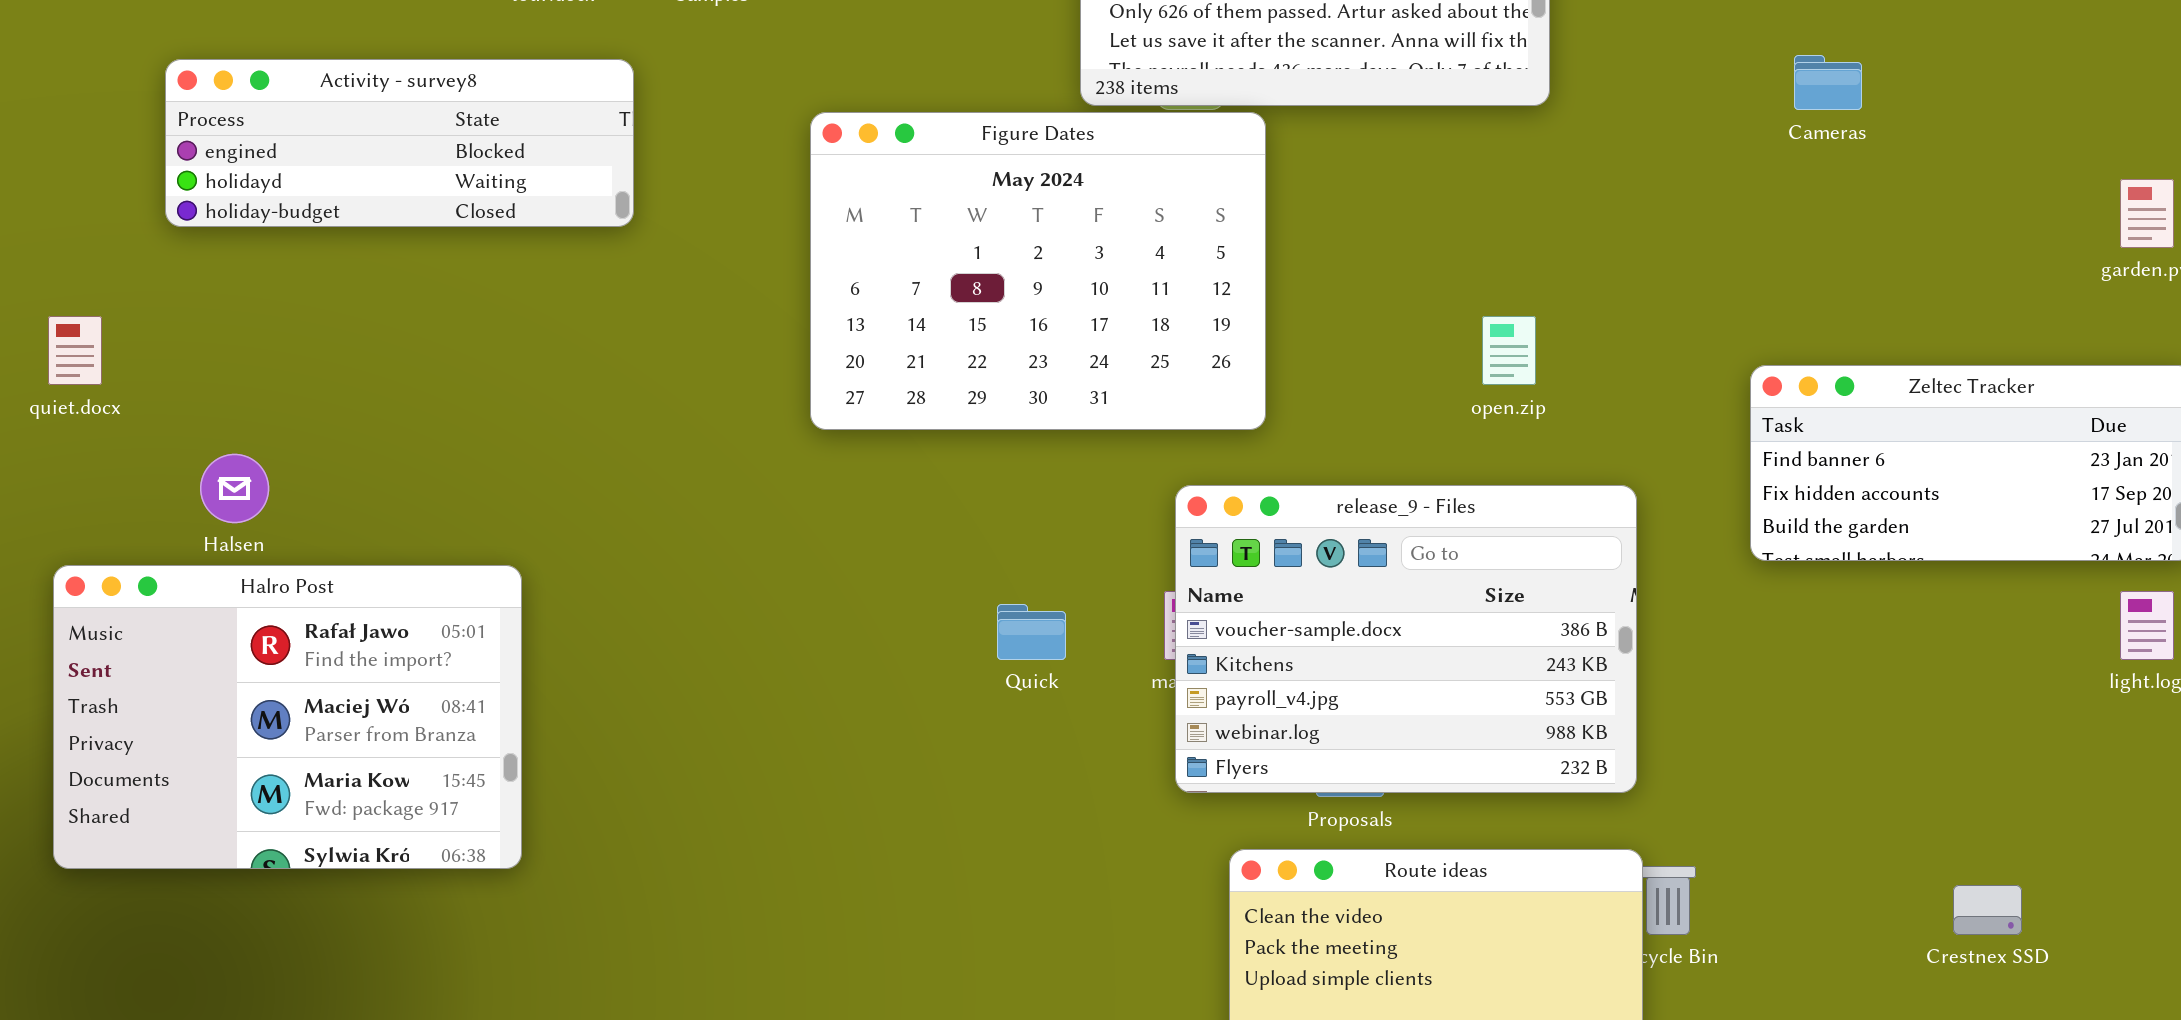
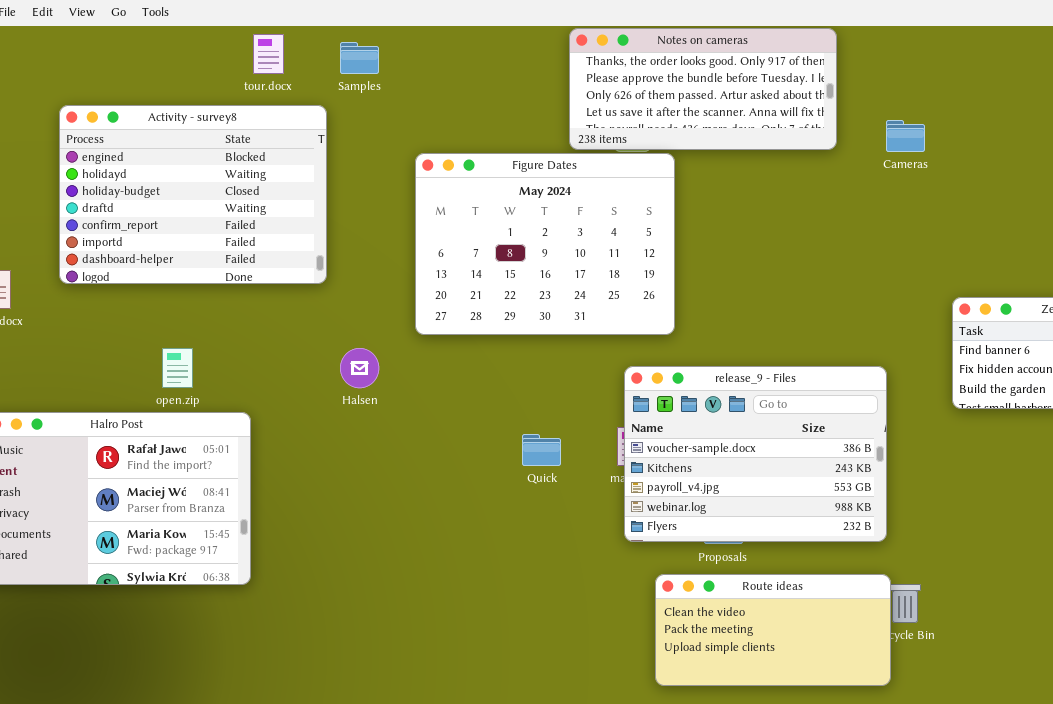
Cameras: [1794,55,1862,110] -> [886,120,925,152], moved
Activity - survey8: [165,59,634,227] -> [59,105,327,284], moved, resized
open.zip: [1482,316,1536,385] -> [162,348,193,388], moved
Halsen: [200,454,269,523] -> [340,348,379,388], moved

